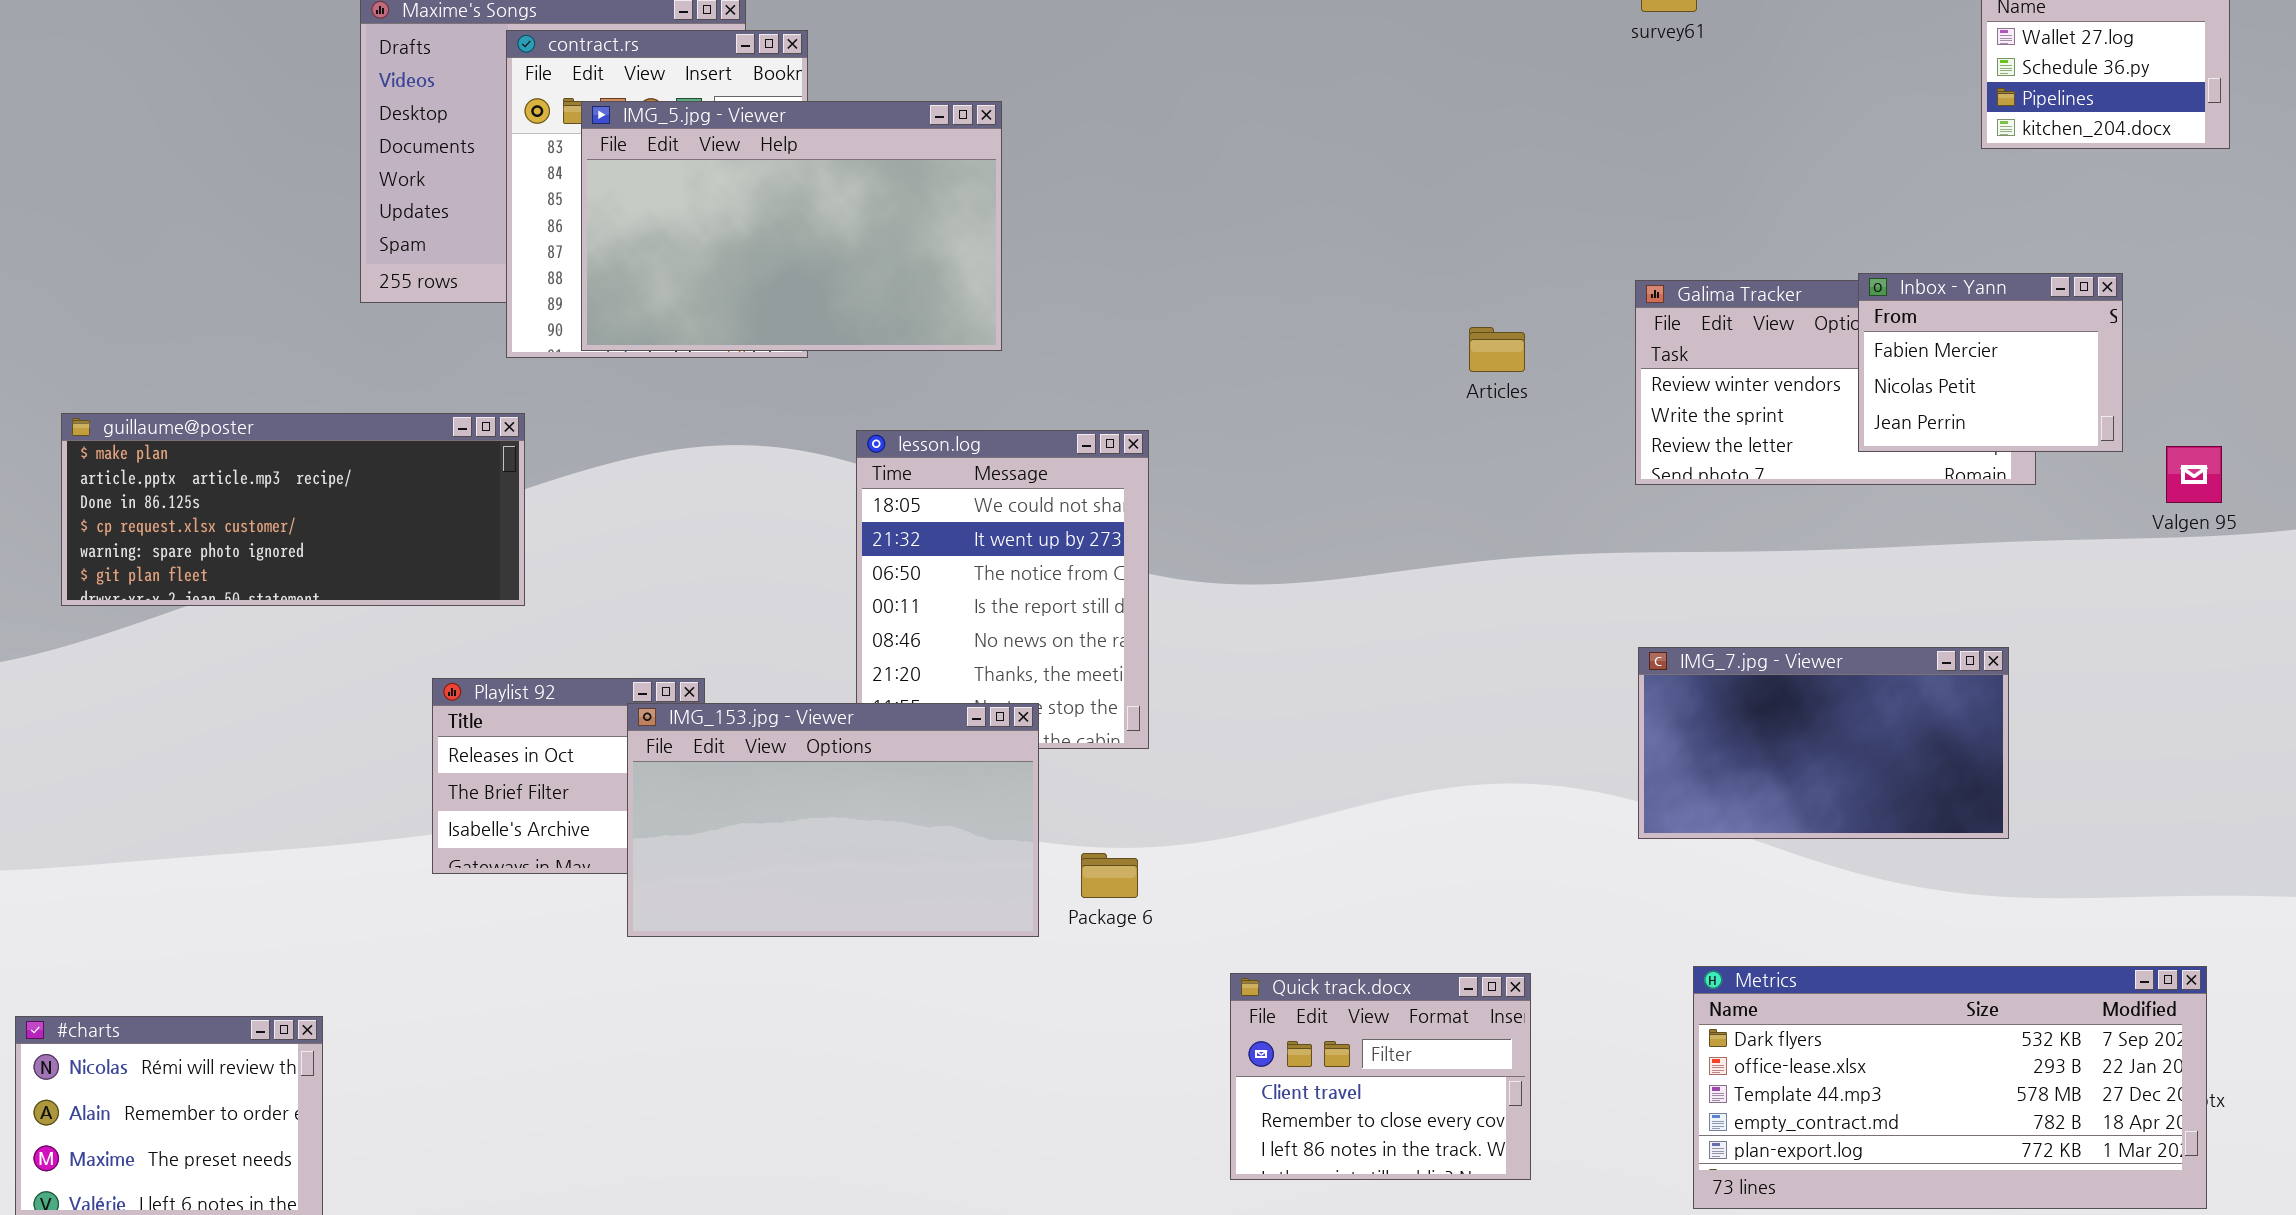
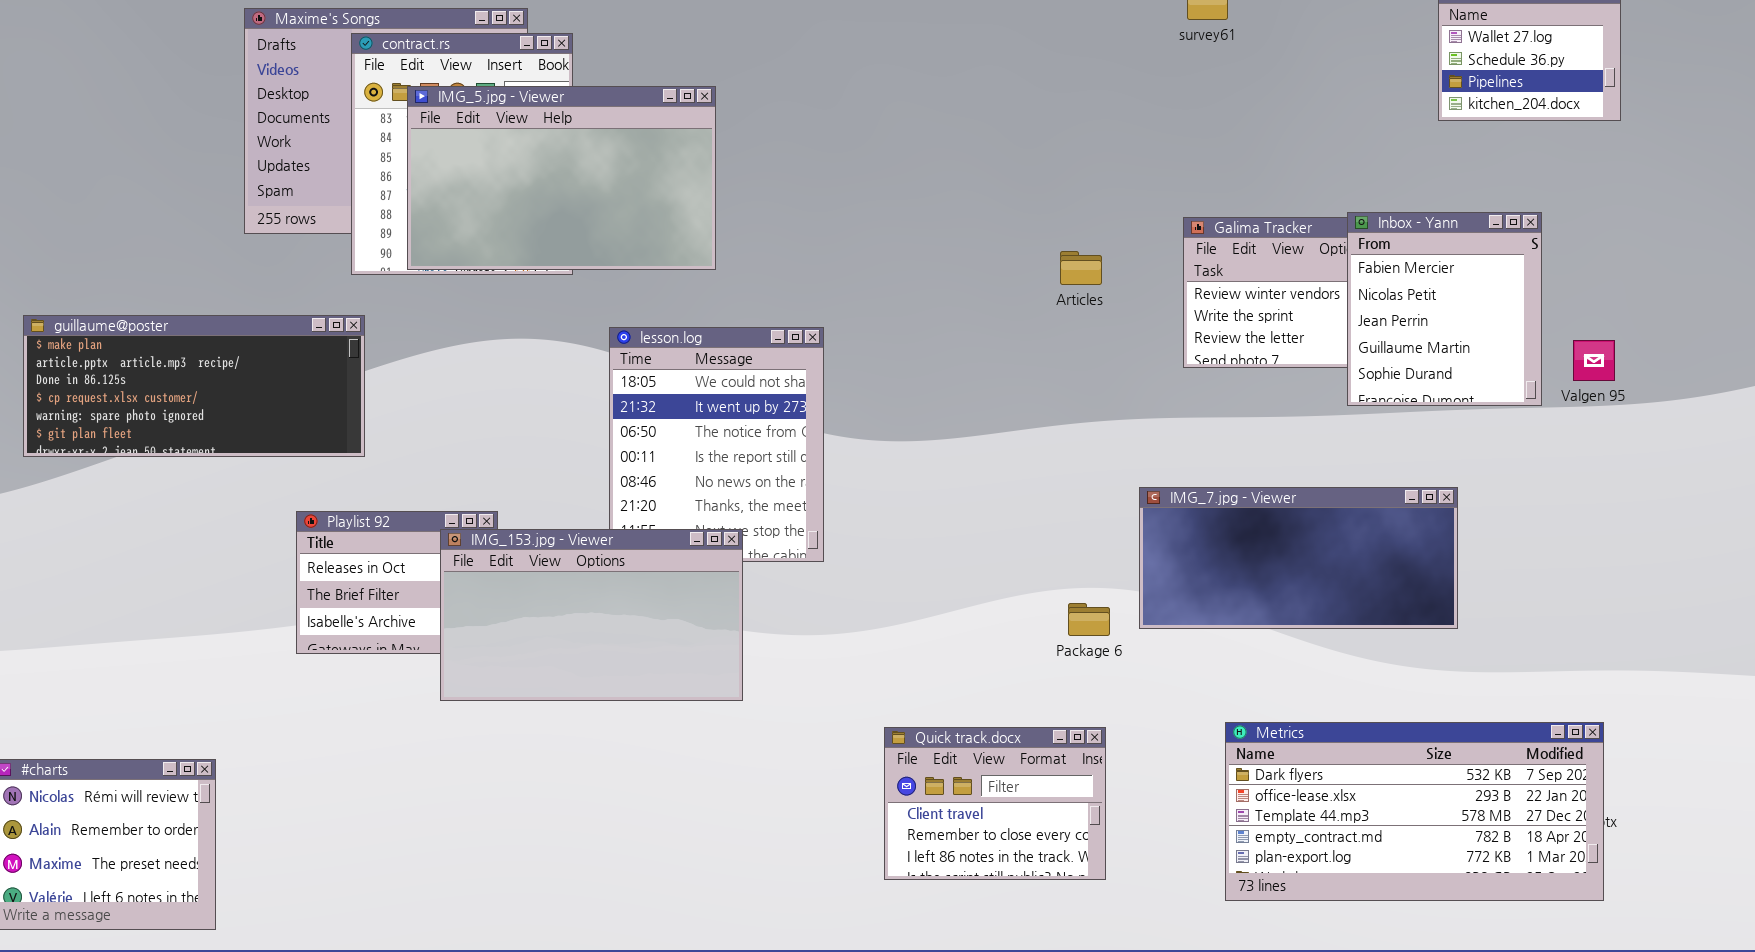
Inbox - Yann: [1858,273,2123,452] -> [1347,212,1542,406], resized
IMG_7.jpg - Viewer: [1638,647,2009,839] -> [1139,487,1458,629], resized
Package 6: [1081,853,1138,898] -> [1068,603,1110,636], moved

